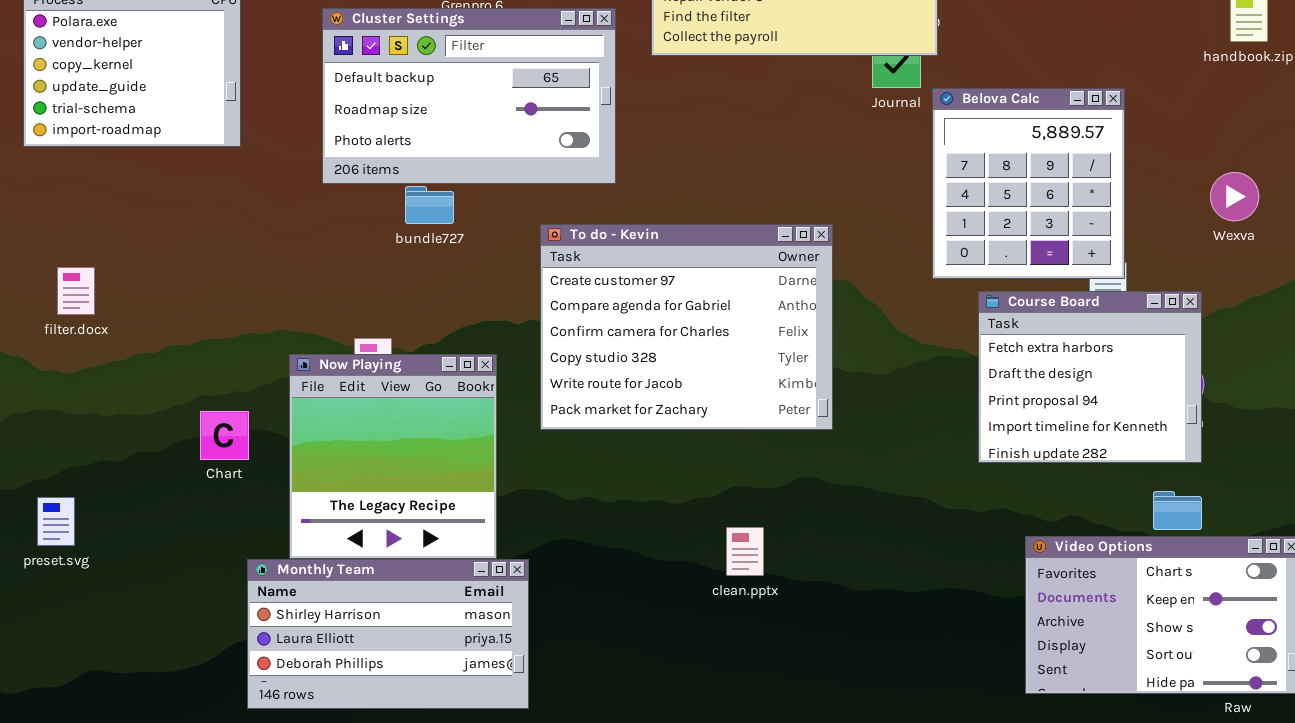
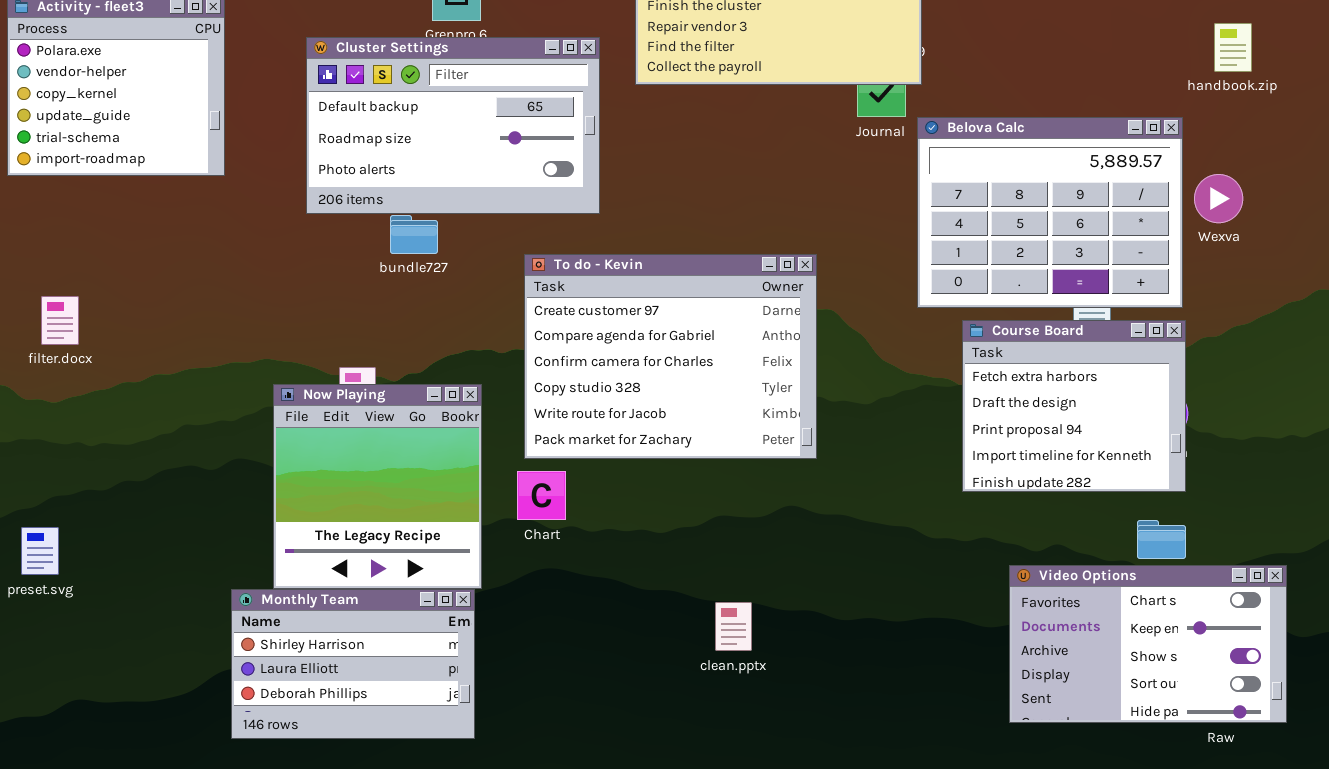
Belova Calc: [932,88,1125,279] -> [917,117,1183,308], resized
Wexva: [1210,172,1259,221] -> [1194,174,1243,223], moved
Chart: [200,411,249,460] -> [517,471,566,520], moved
clean.pptx: [726,527,764,576] -> [715,602,752,651], moved
Monthly Team: [247,559,529,709] -> [231,589,475,739], resized

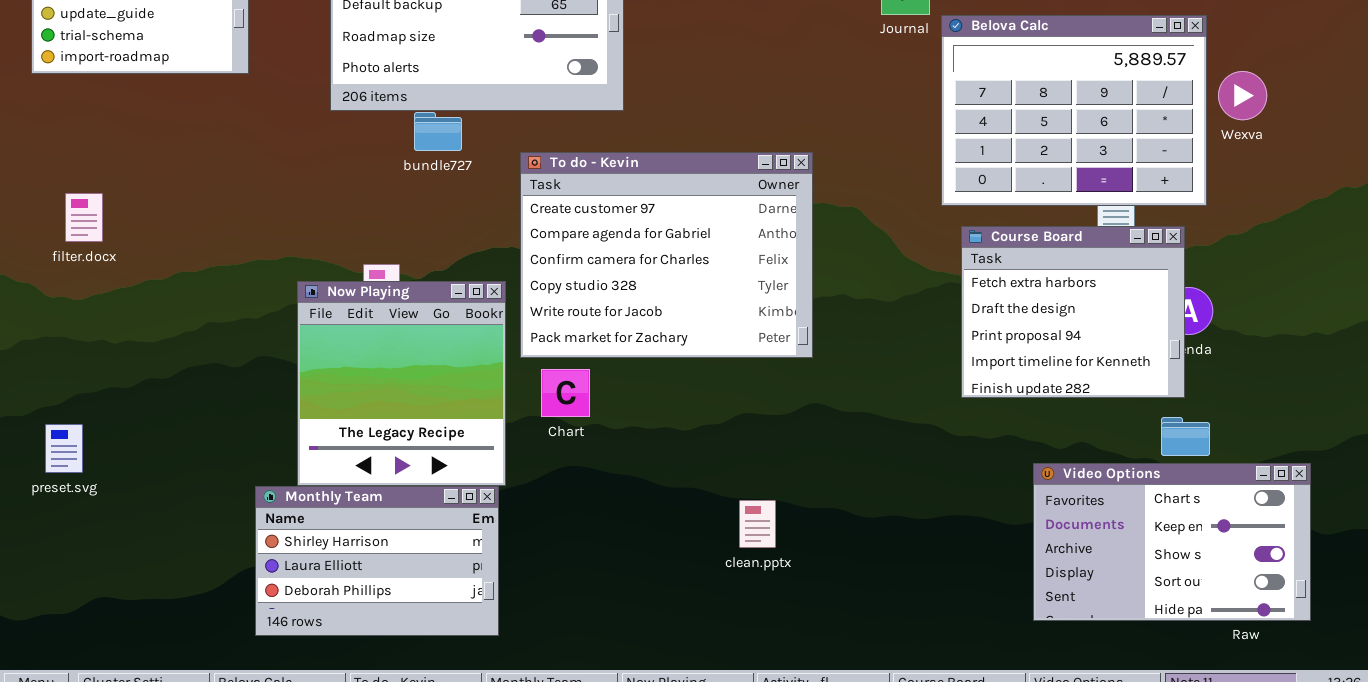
To do - Kevin: [524,254,817,459] -> [520,152,813,358], moved
Course Board: [962,320,1186,492] -> [961,226,1185,398], moved

